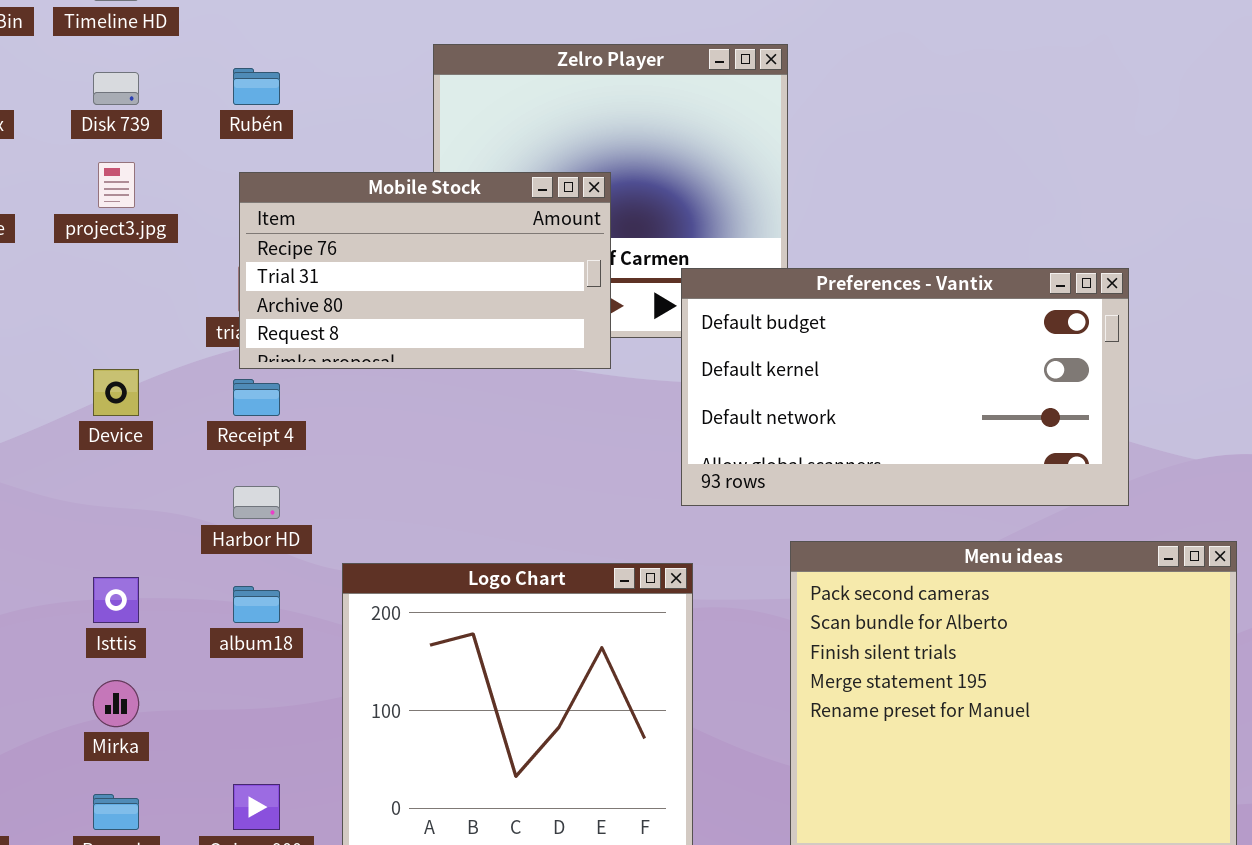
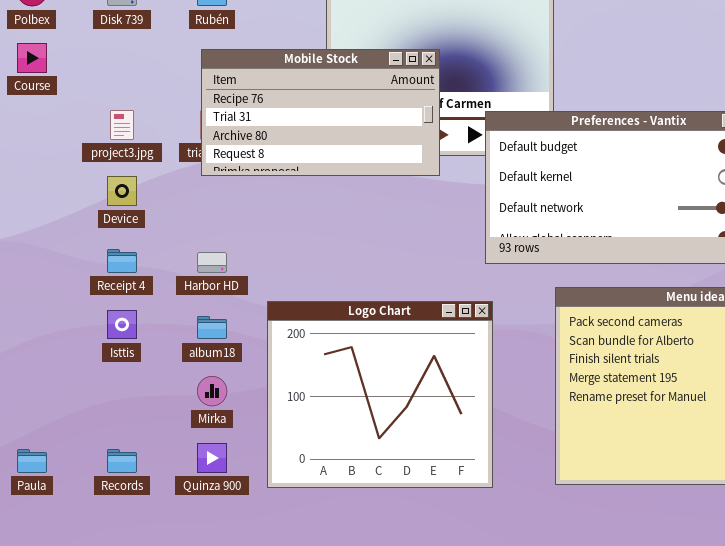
project3.jpg: [98,162,135,208] -> [110,110,134,140], moved
Receipt 4: [233,379,280,416] -> [107,249,137,273], moved
Mirka: [93,680,139,727] -> [197,376,227,406], moved

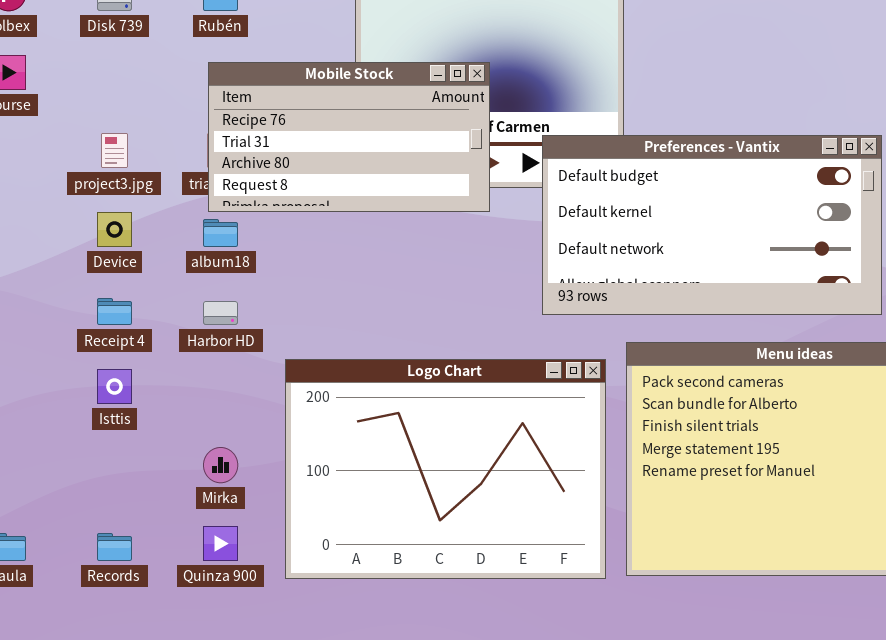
Logo Chart: [267,301,493,488] -> [285,359,606,579], resized
album18: [197,316,227,339] -> [203,219,238,247], moved

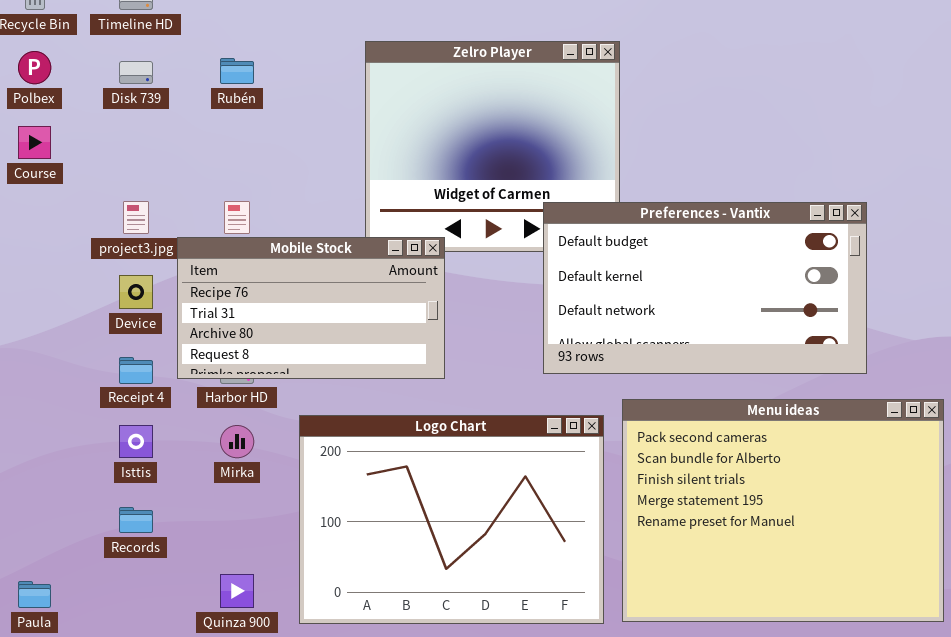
Mobile Stock: [208,62,490,212] -> [177,237,445,379], moved
Mirka: [203,447,238,483] -> [220,425,254,458], moved
Records: [97,533,132,561] -> [119,507,153,533], moved

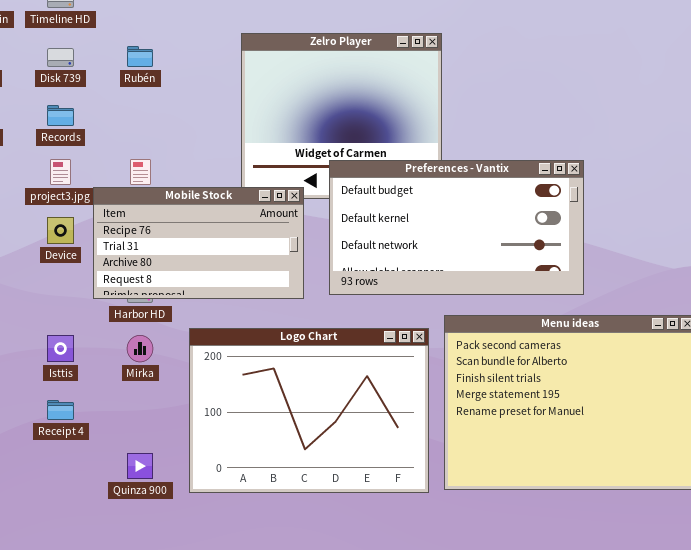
Preferences - Vantix: [543,202,867,374] -> [329,160,584,295], moved
Receipt 4: [119,357,153,384] -> [47,400,74,420], moved
Records: [119,507,153,533] -> [47,105,74,126], moved

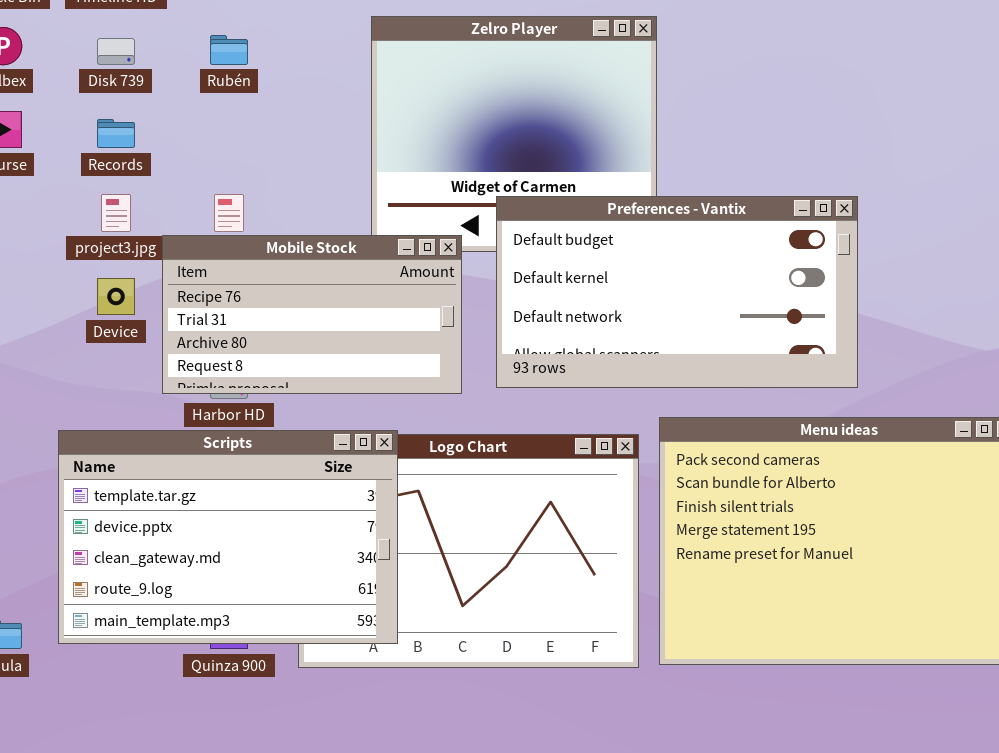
Scripts: none -> [58,430,398,644], opened

